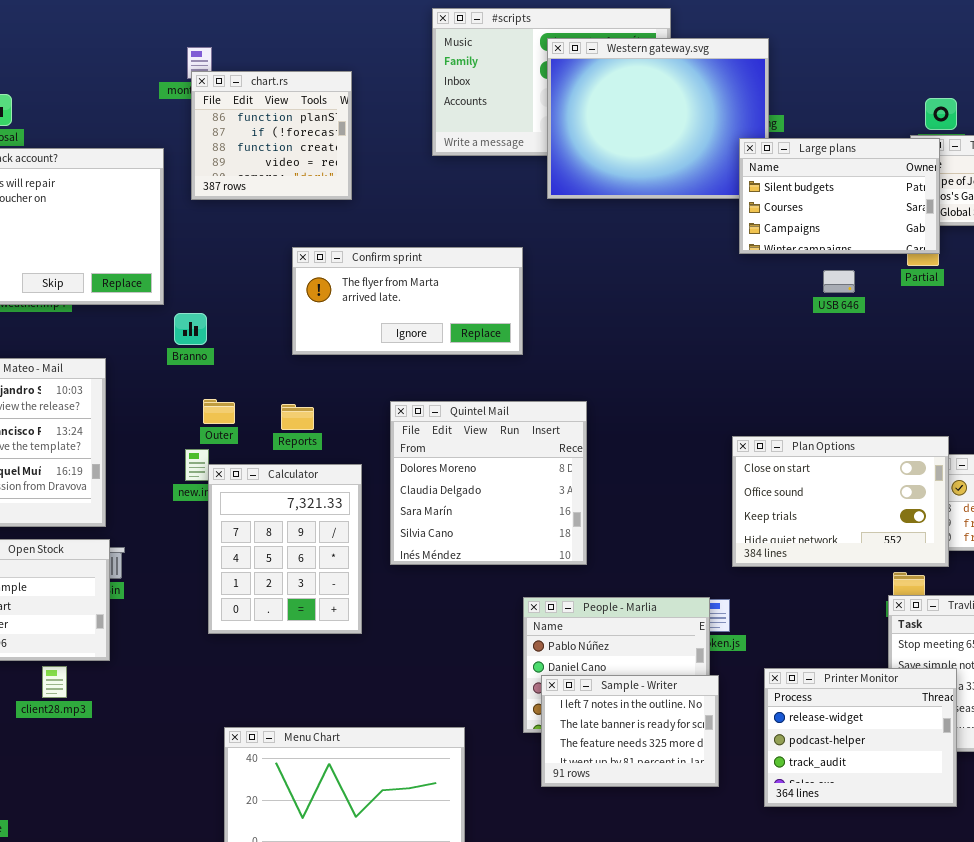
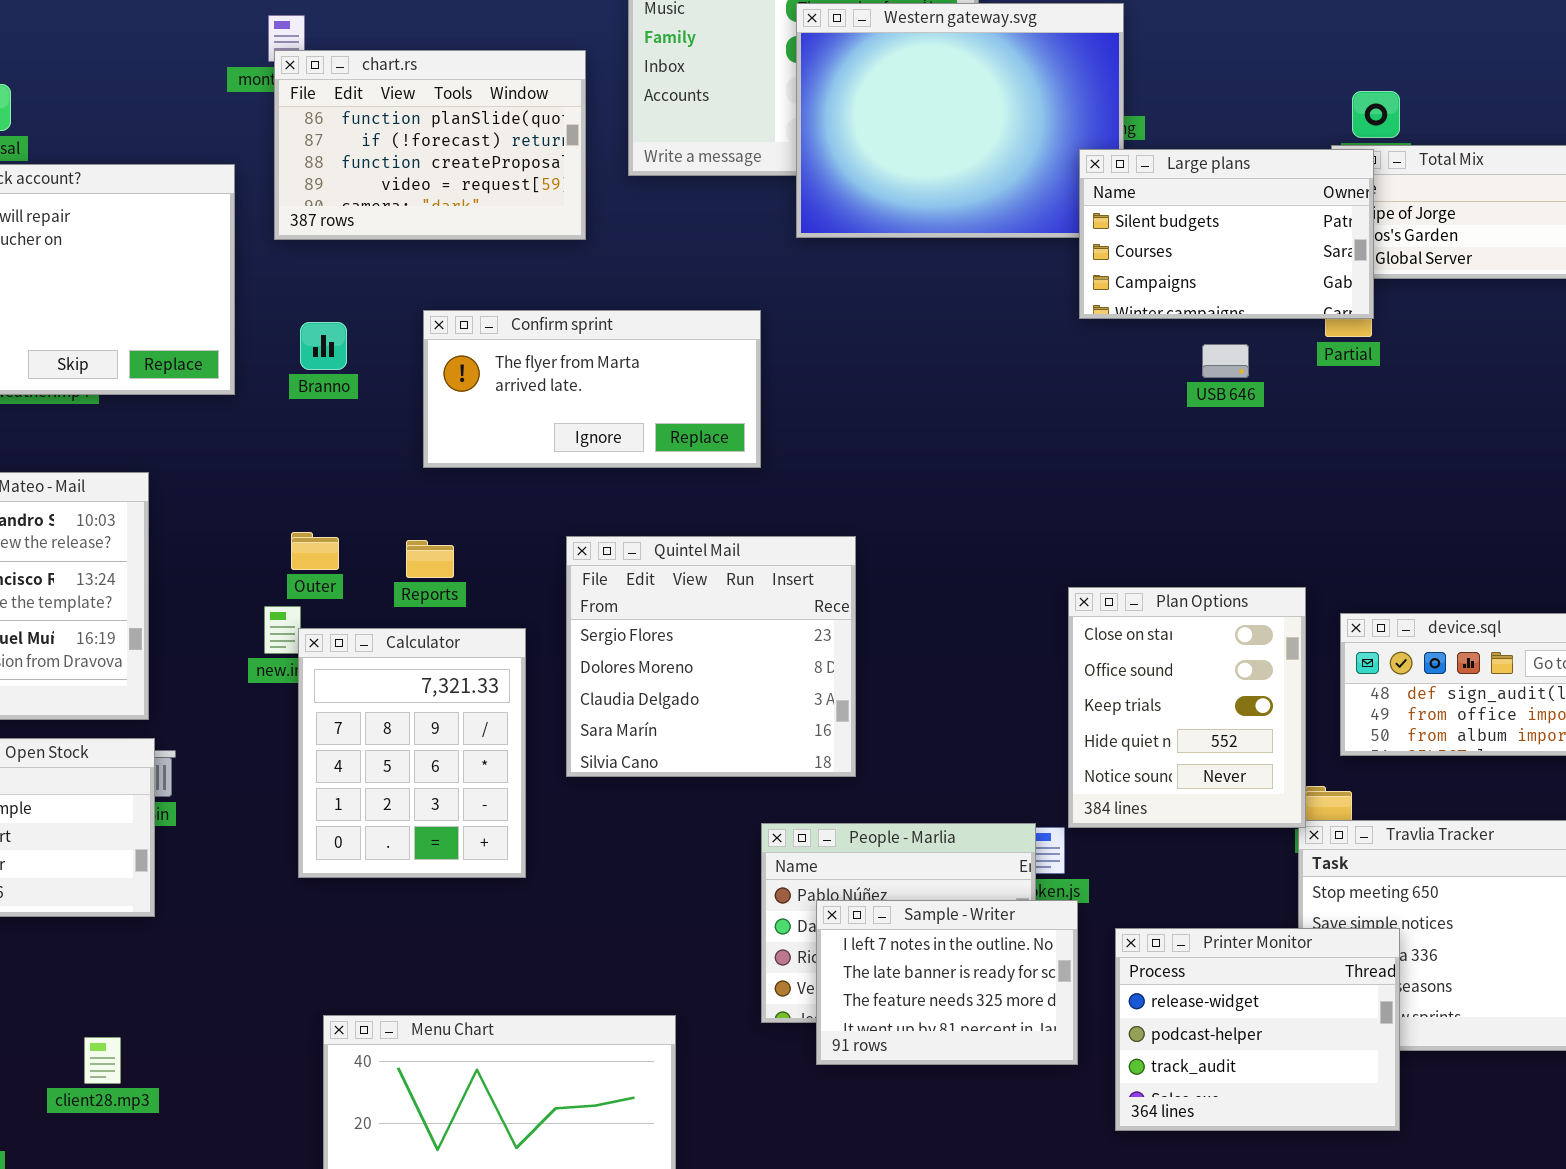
chart.rs: [191,71,352,200] -> [274,50,586,240], resized
Branno: [174,313,207,345] -> [300,322,347,370], moved
Quintel Mail: [390,401,587,565] -> [566,536,856,777], scrolled up 1 row
Plan Options: [732,436,949,567] -> [1068,587,1306,828], resized
client28.mp3: [42,666,67,698] -> [84,1037,121,1084], moved
Sample - Writer: [541,675,719,787] -> [816,900,1078,1065], moved

